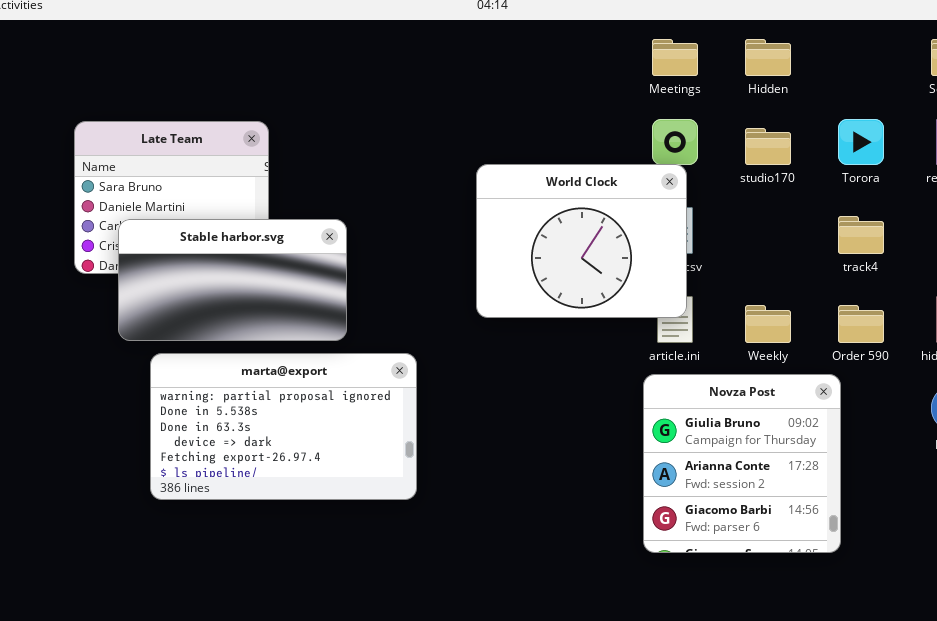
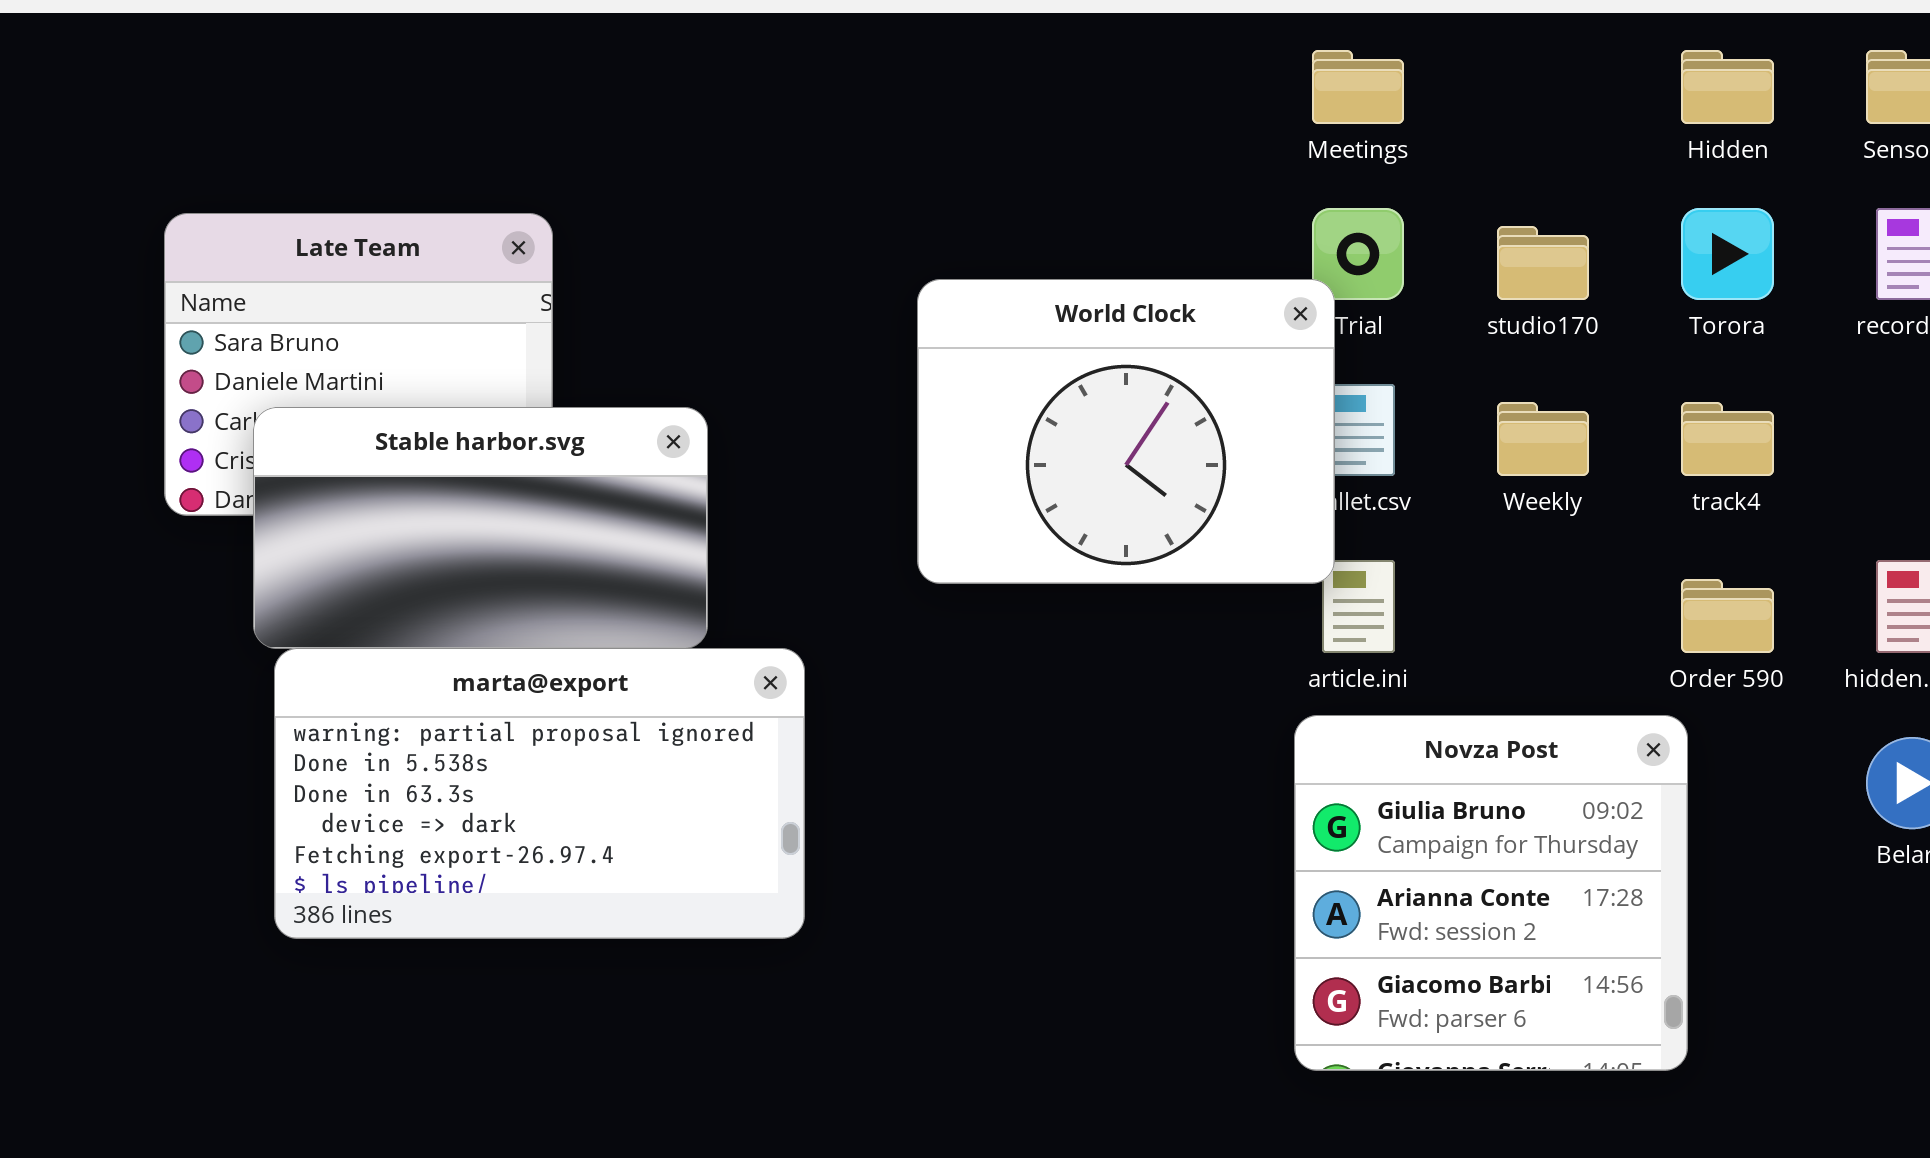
Hidden: [745,39,791,76] -> [1681,50,1774,124], moved
World Clock: [476,164,687,318] -> [917,279,1335,584], moved
Weekly: [745,305,791,343] -> [1497,402,1589,476], moved
marta@export: [150,353,417,500] -> [274,648,805,939], moved

